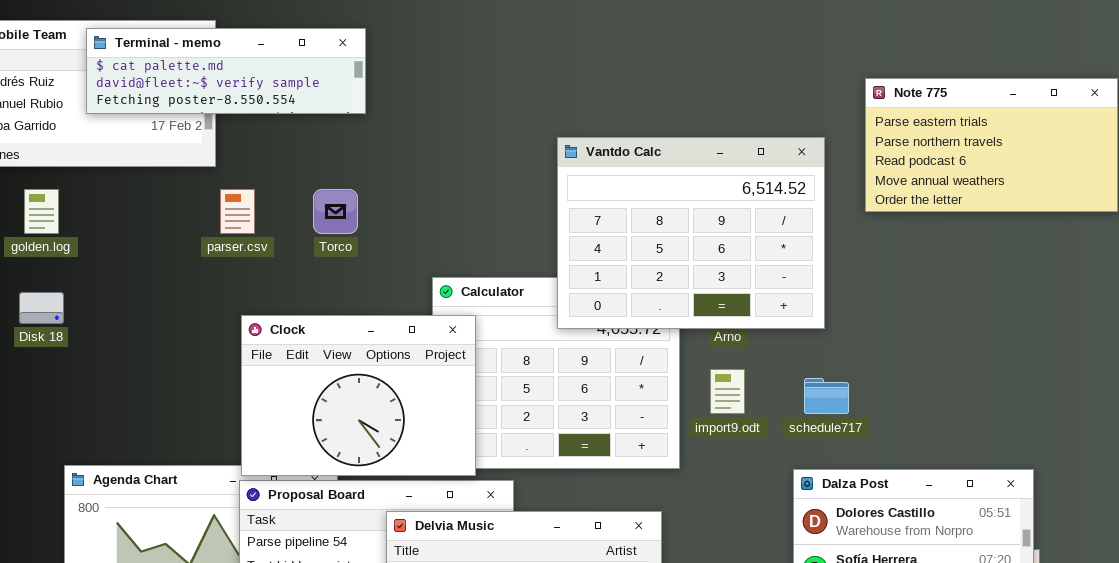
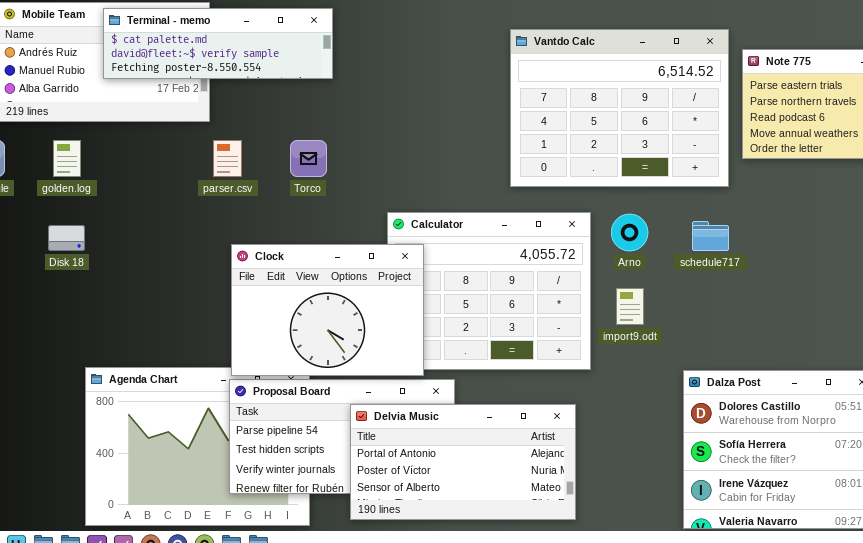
Vantdo Calc: [557,137,825,329] -> [510,29,729,187], moved
schedule717: [804,378,849,414] -> [692,221,729,251], moved

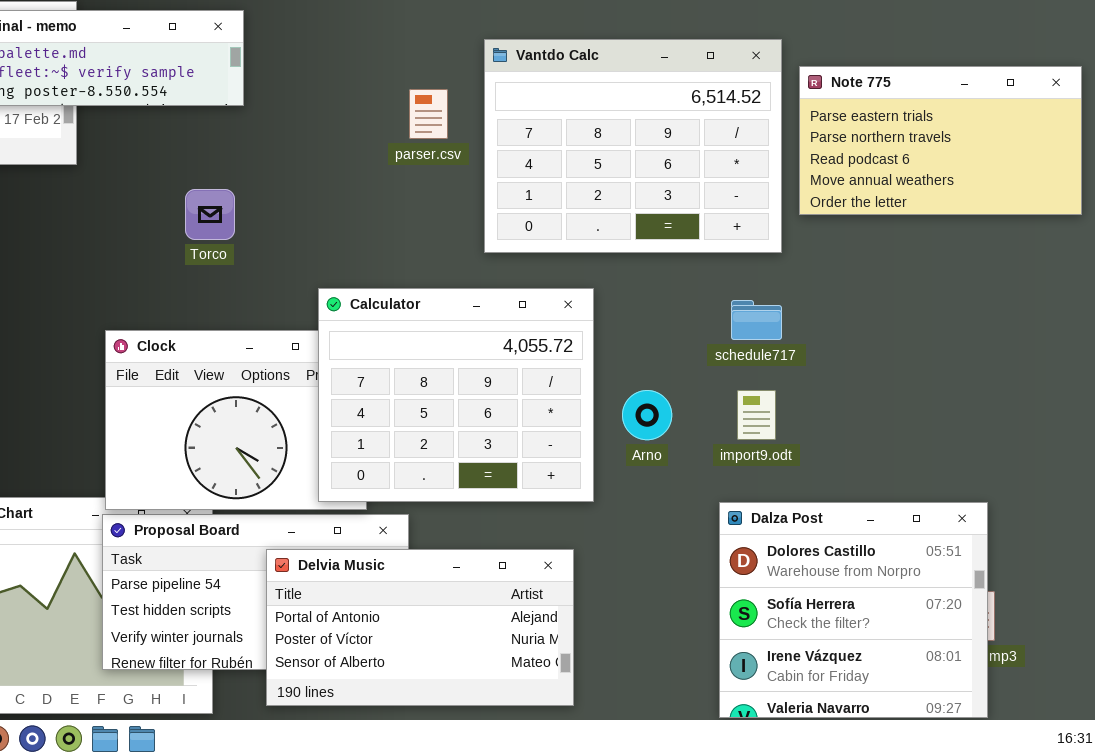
parser.csv: [213,140,242,177] -> [409,89,448,139], moved
Calculator: [387,212,591,370] -> [318,288,594,502], raised
Arno: [611,214,648,251] -> [622,390,672,440], moved
import9.odt: [616,288,644,325] -> [737,390,776,440], moved

